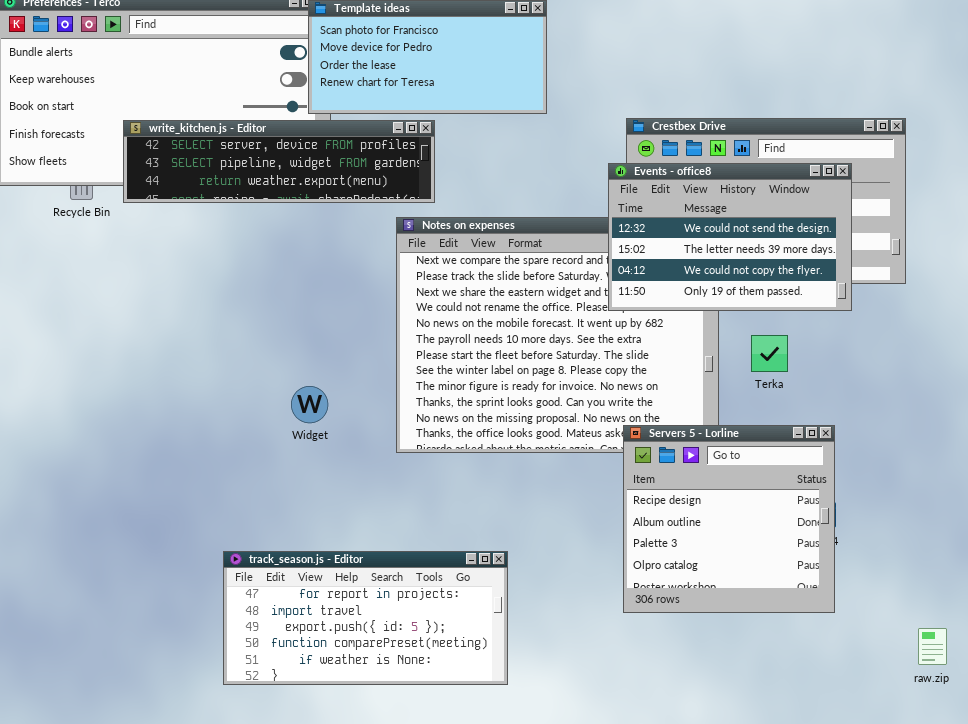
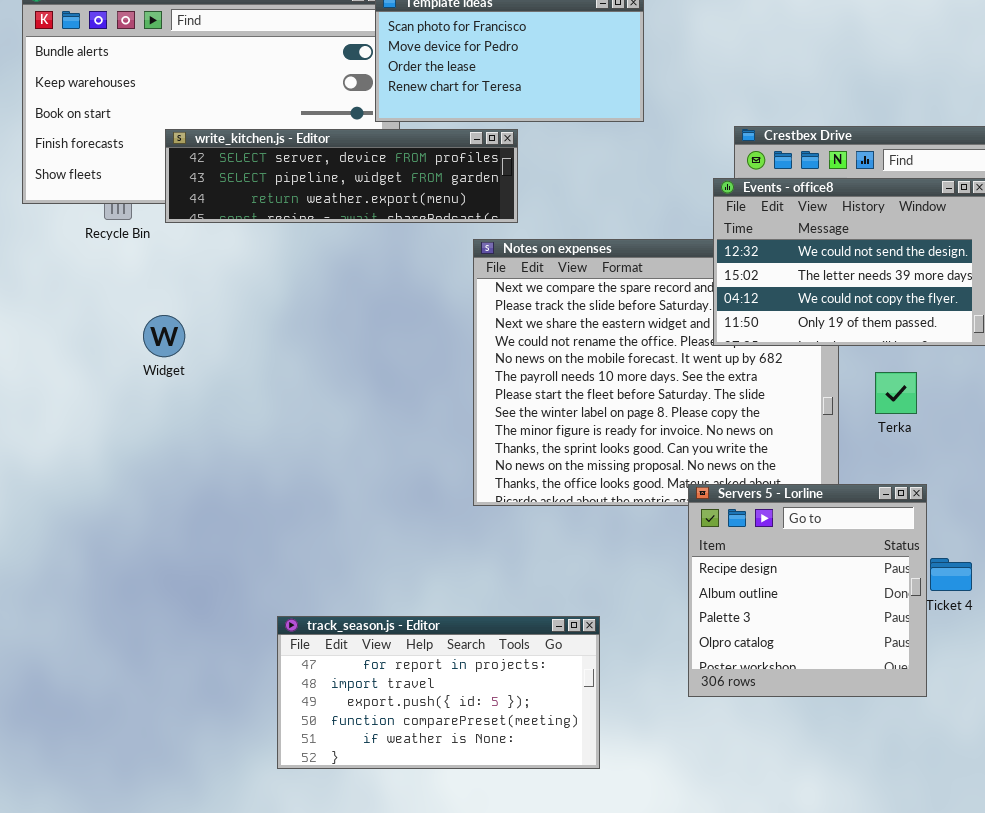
Widget: [291,386,328,423] -> [143,315,185,357], moved
Servers 5 - Lorline: [623,425,835,613] -> [688,484,927,697], moved

